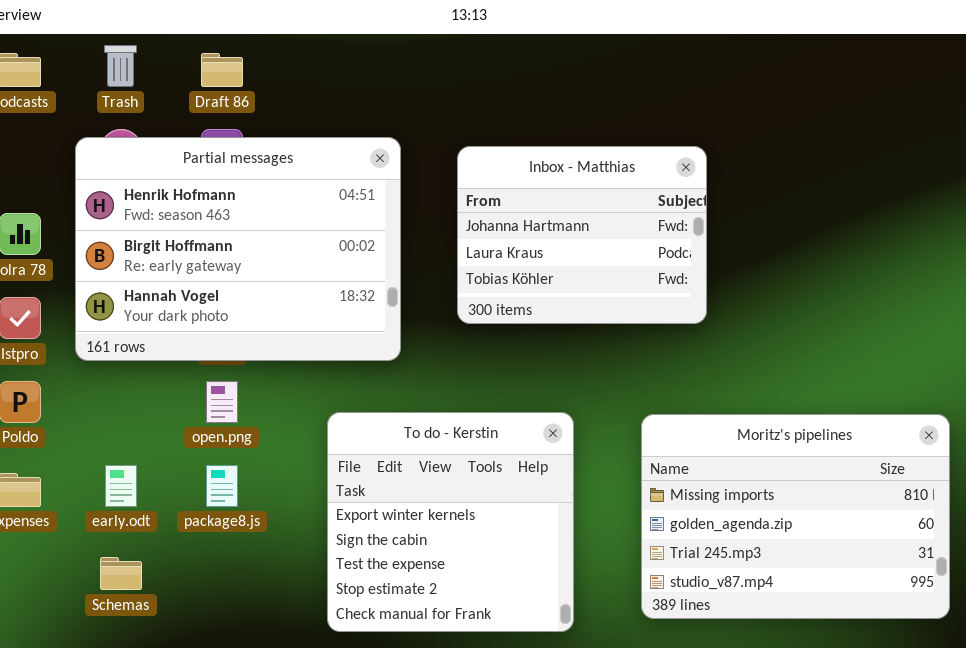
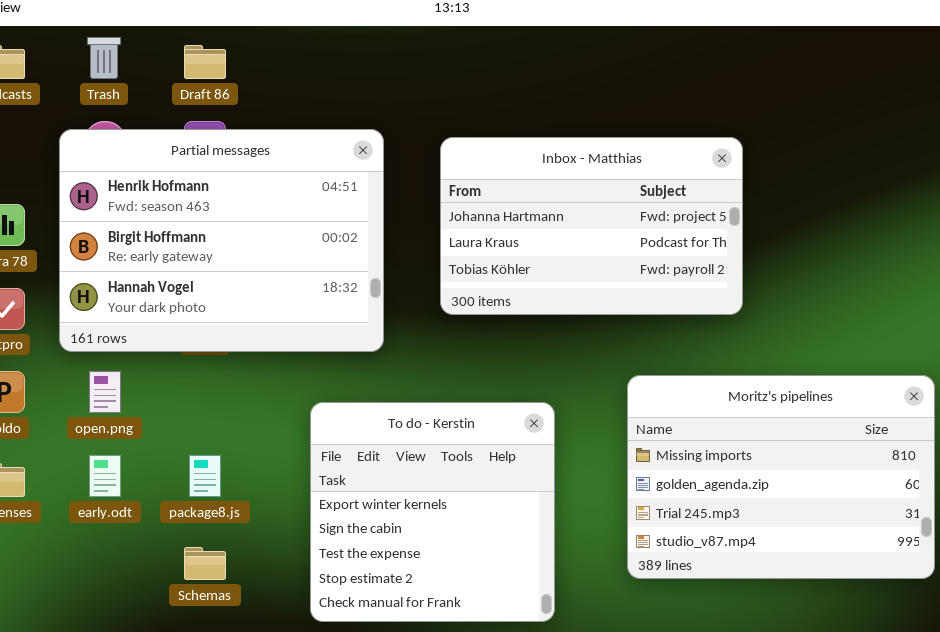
Inbox - Matthias: [457,146,707,324] -> [440,137,743,315], resized
open.png: [206,381,238,423] -> [89,371,121,413], moved
Moritz's pipelines: [641,414,950,619] -> [627,375,935,579], moved
Schemas: [100,557,142,590] -> [184,547,226,580], moved

